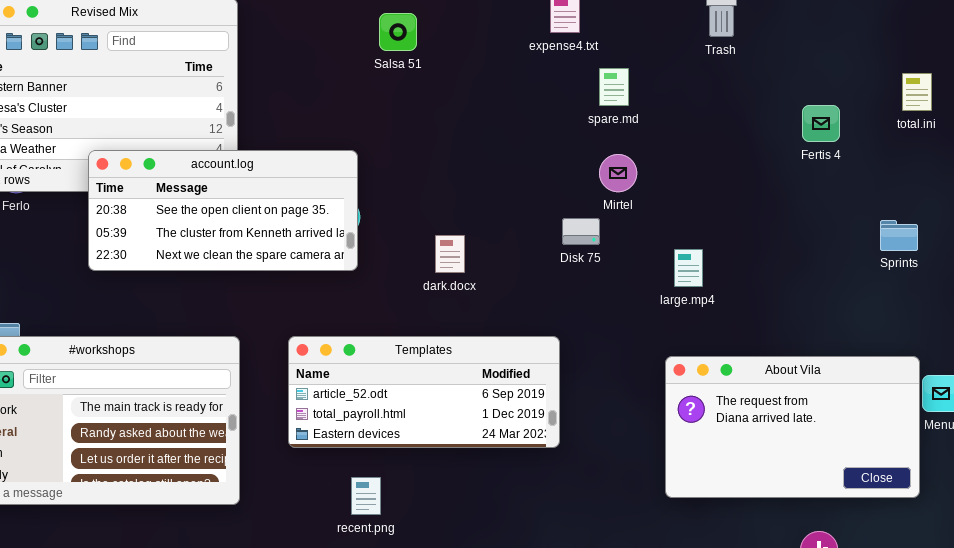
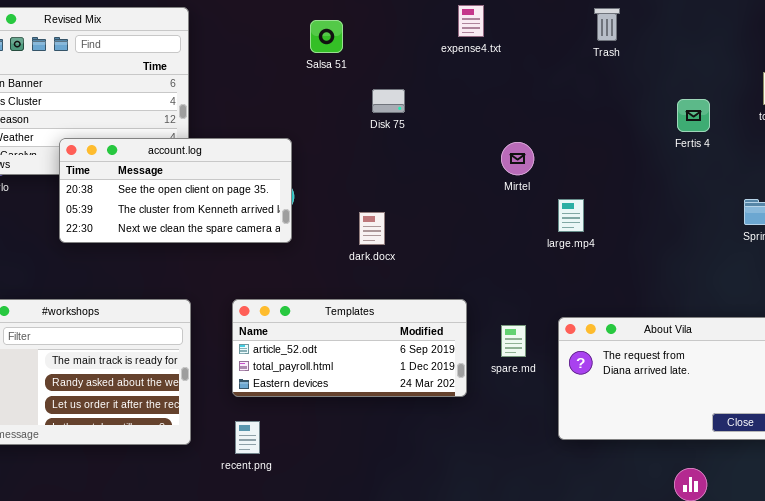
spare.md: [599,68,629,106] -> [501,325,526,357], moved
Disk 75: [562,218,600,245] -> [372,89,405,113], moved
large.mp4: [674,249,703,287] -> [558,199,584,232], moved
recent.png: [351,477,381,515] -> [235,421,260,454], moved

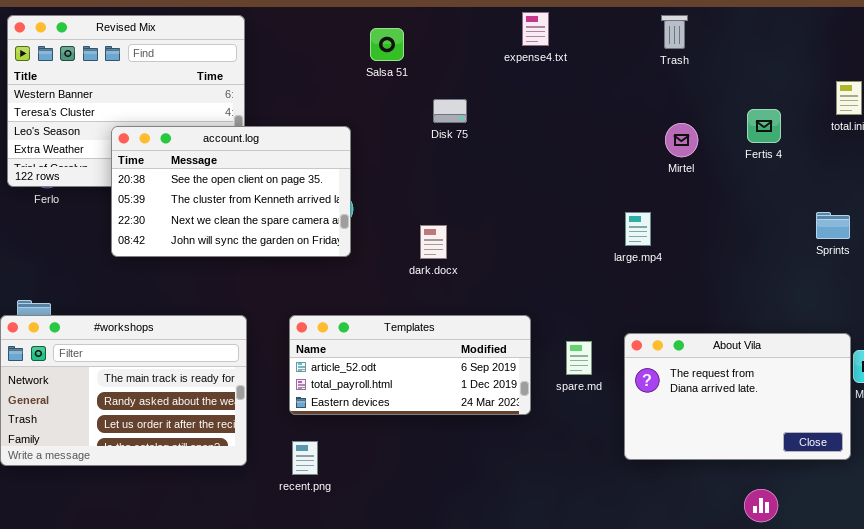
account.log: [59,138,292,243] -> [111,126,351,257], resized
Mirtel: [501,142,534,175] -> [665,123,698,157], moved

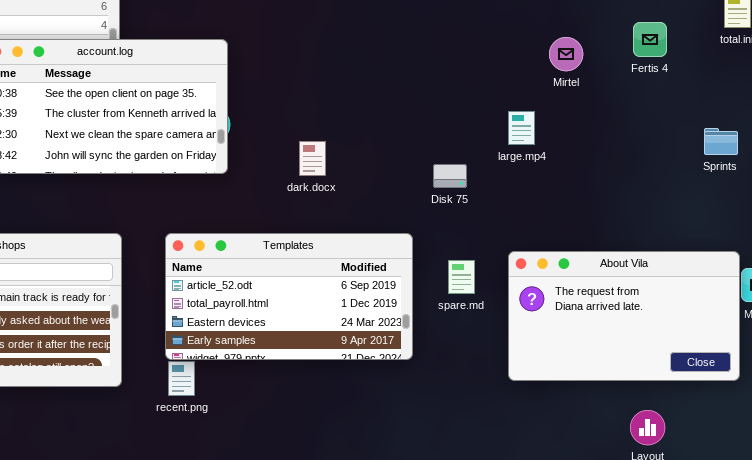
Disk 75: [433,99,467,123] -> [433,164,467,188], moved
large.mp4: [625,212,651,246] -> [508,111,535,145], moved
Templates: [289,315,531,415] -> [165,233,413,360], resized

